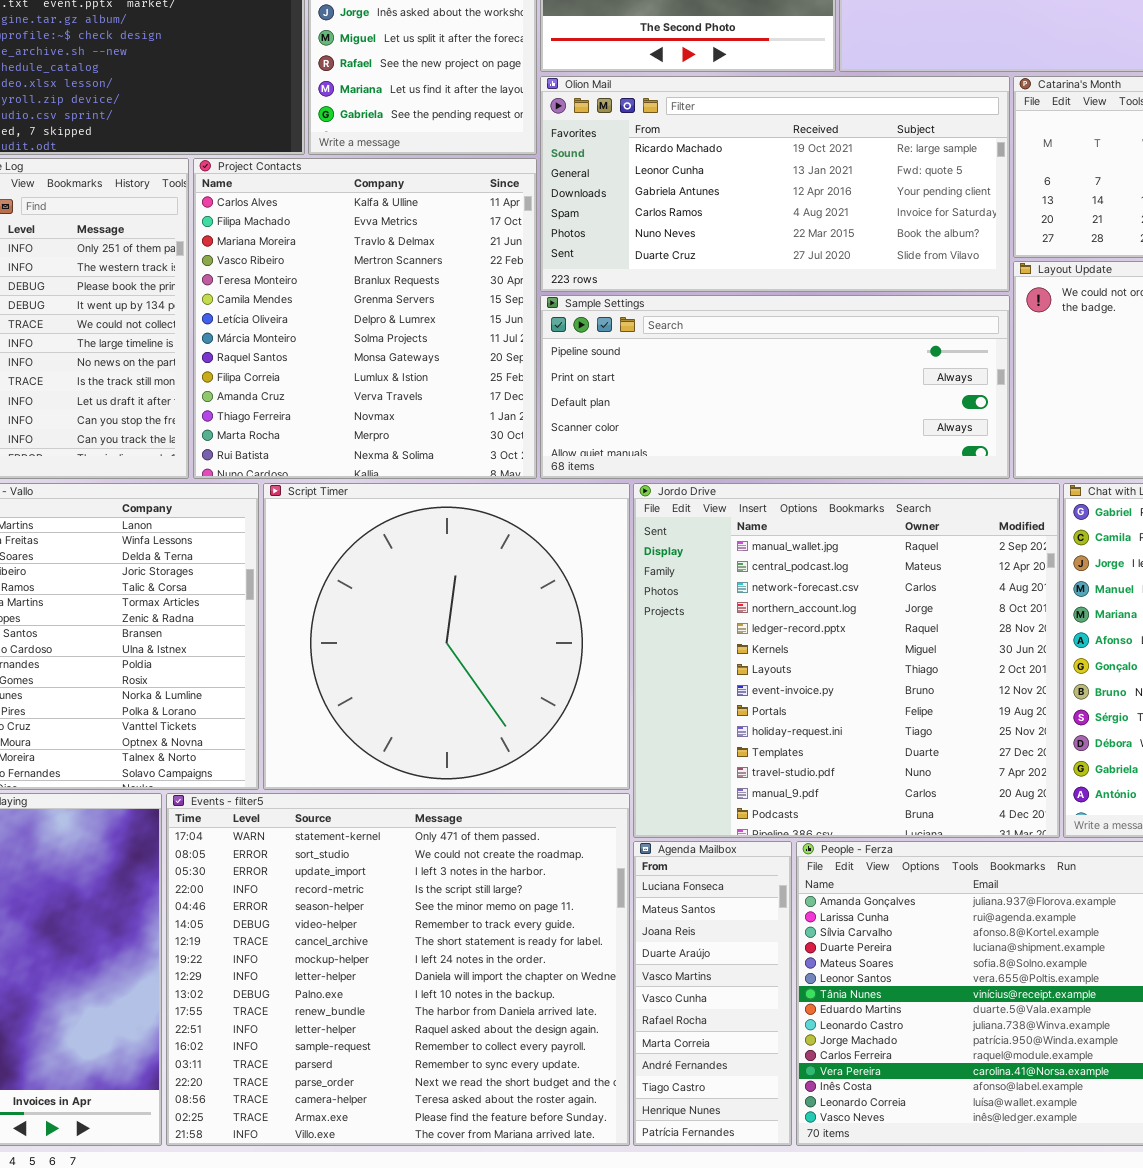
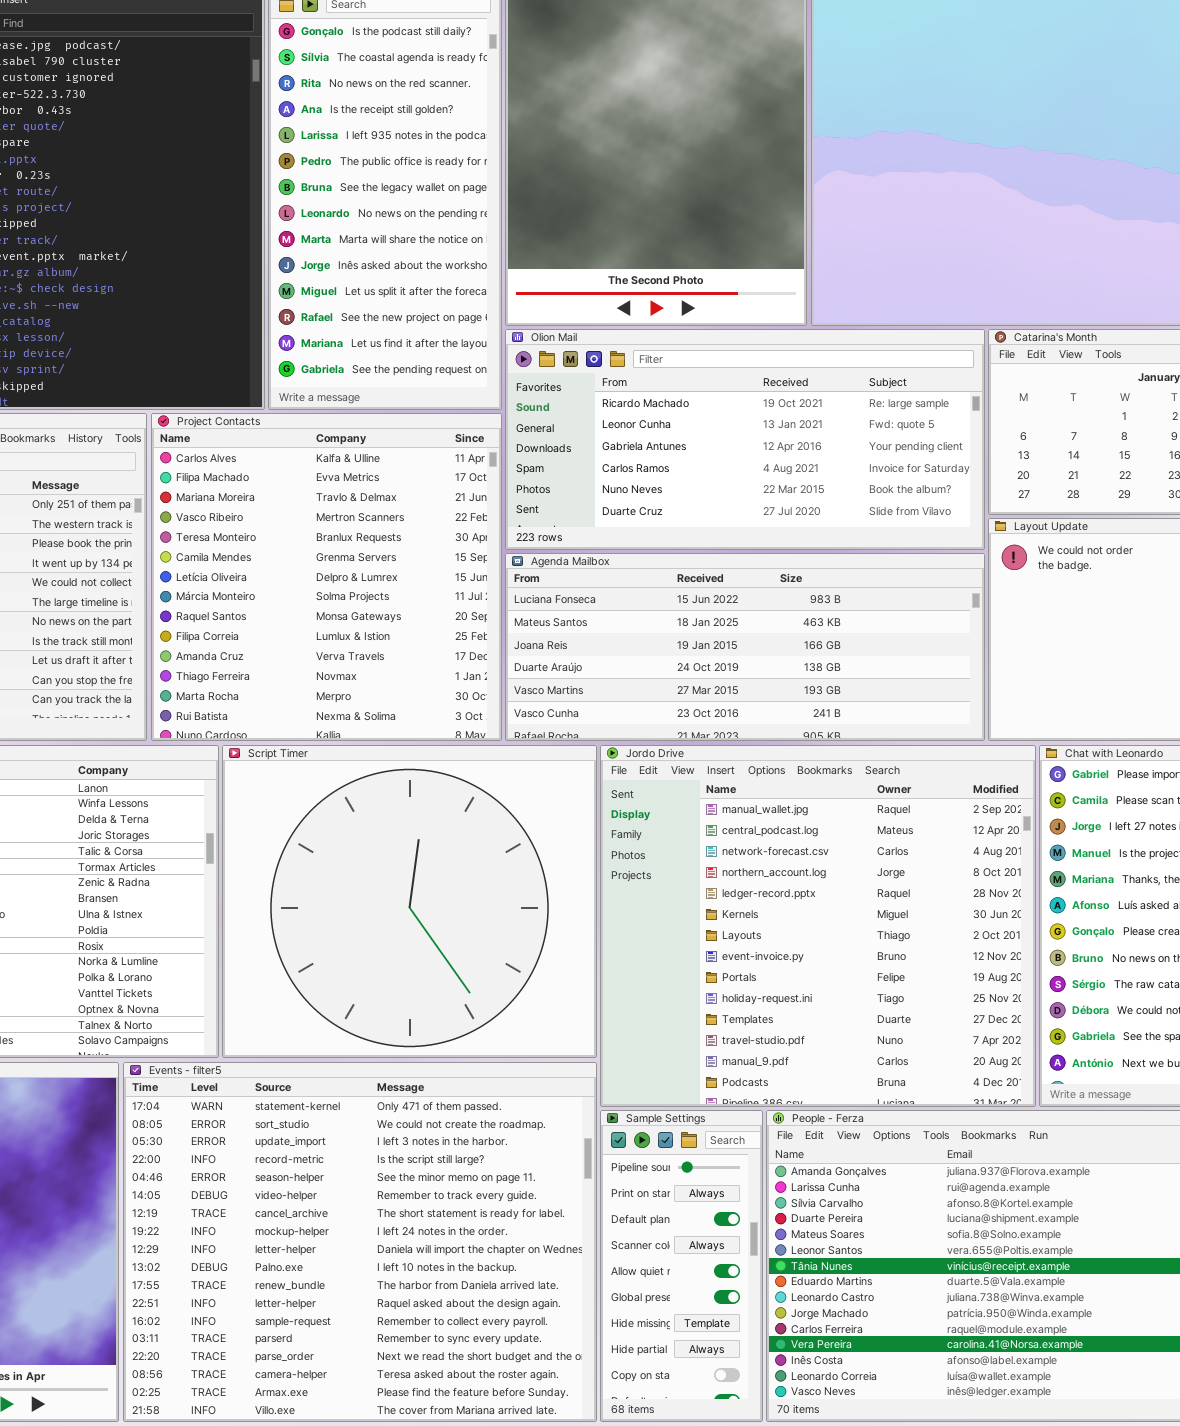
Sample Settings: [540,295,1010,479] -> [600,1110,763,1422], moved, resized
Agenda Mailbox: [633,841,792,1146] -> [505,553,985,741], moved, resized

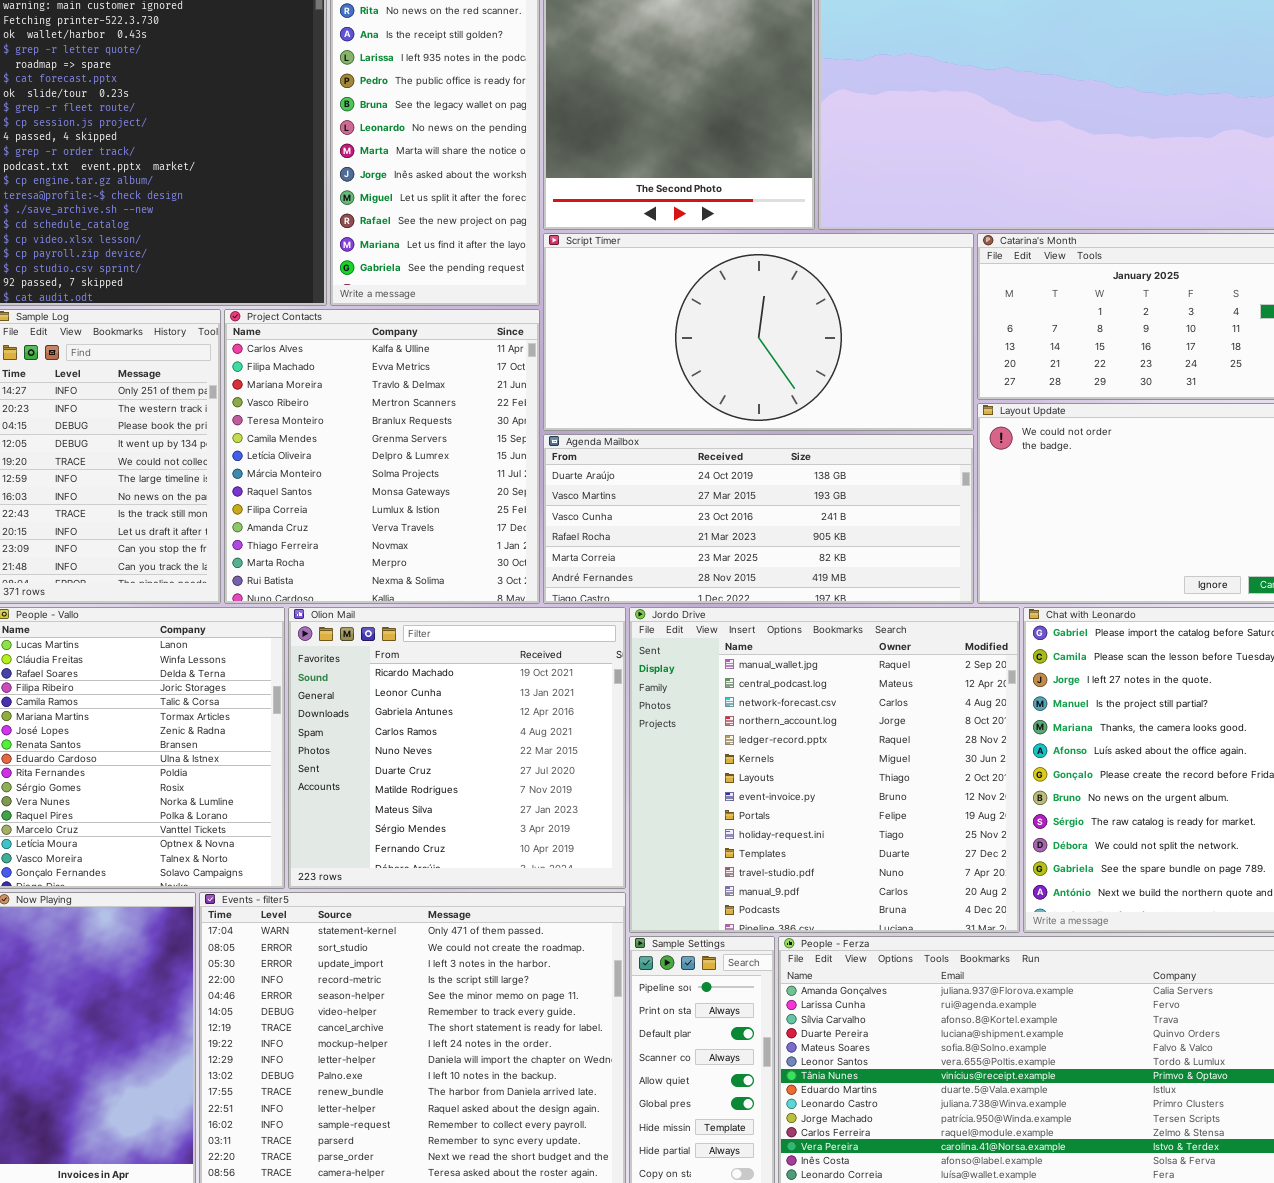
Olion Mail: [505,329,985,550] -> [288,607,626,889], moved, resized
Agenda Mailbox: [505,553,985,741] -> [543,434,974,604], scrolled down 3 rows
Script Timer: [222,745,597,1058] -> [543,233,974,431], moved, resized

